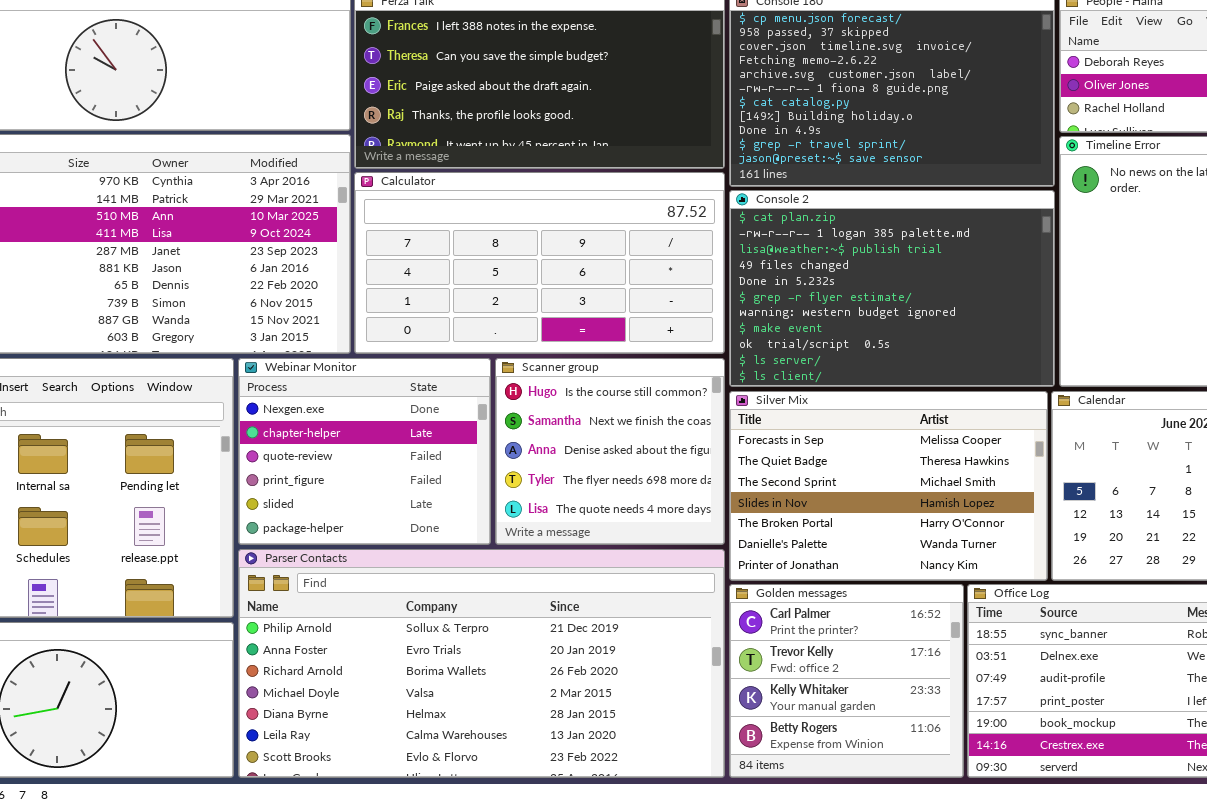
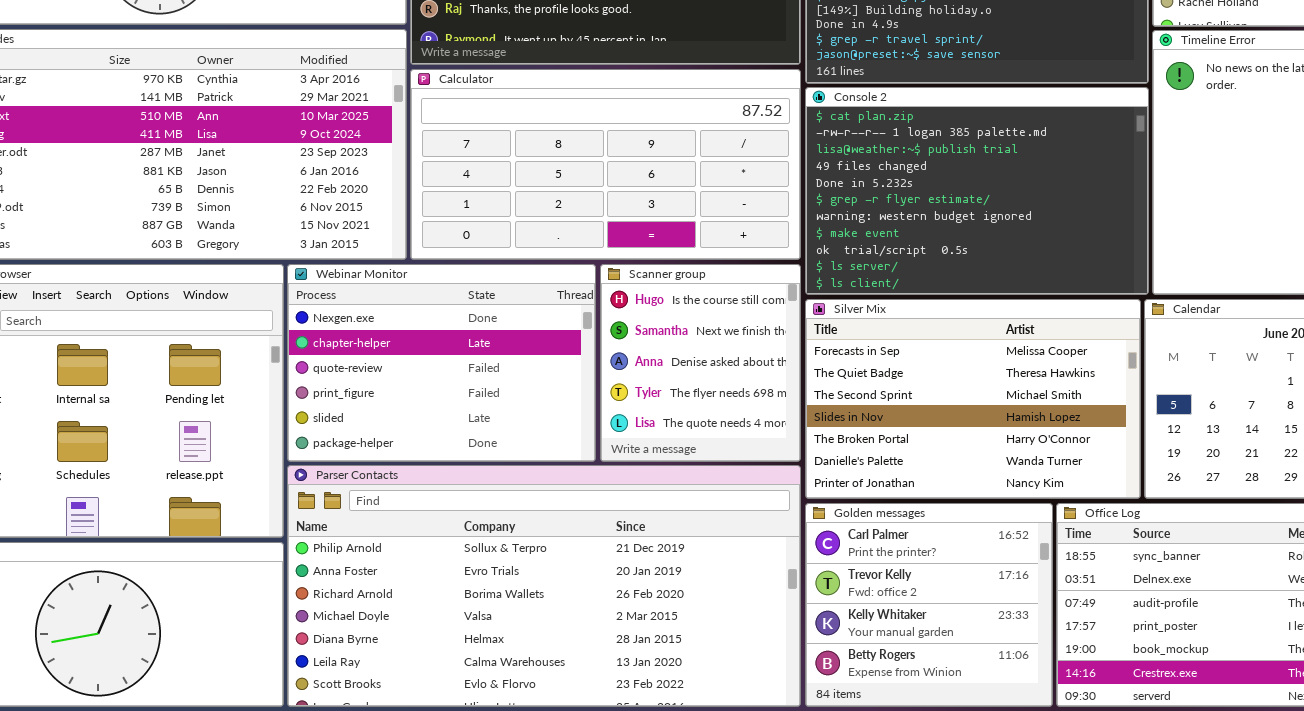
Webinar Monitor: [238,358,491,545] -> [287,264,596,462], resized
Scanner group: [495,358,725,545] -> [600,264,801,462], resized

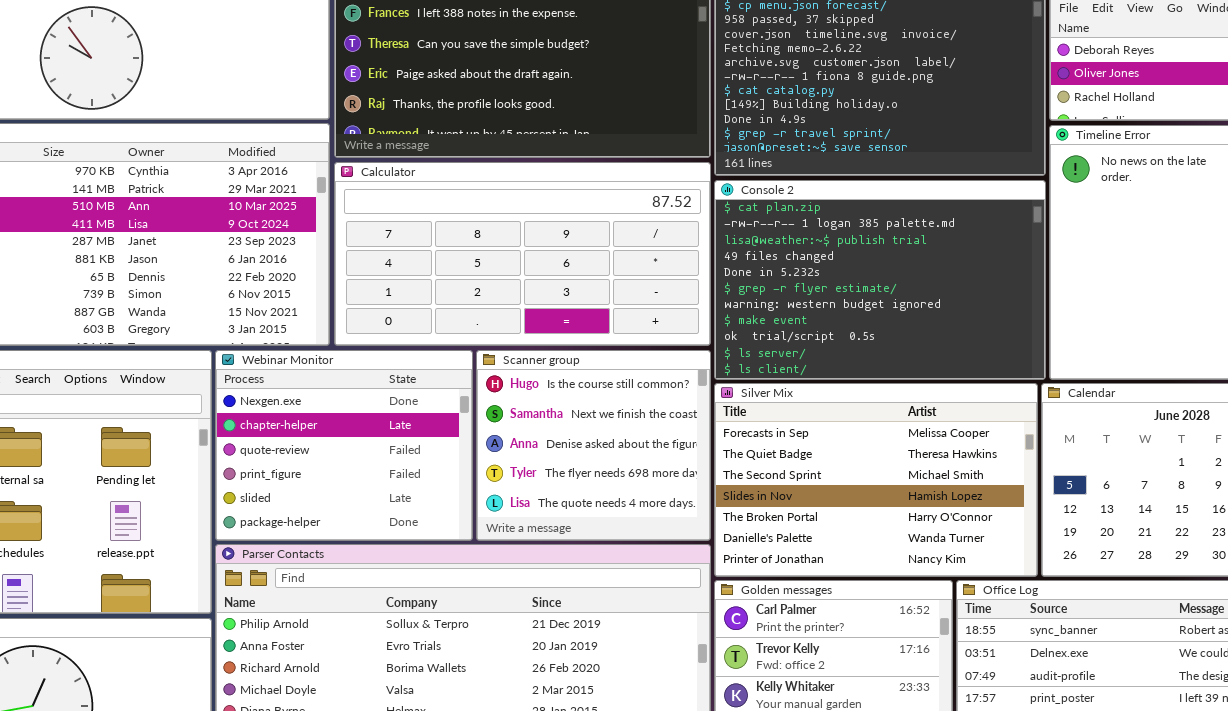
Webinar Monitor: [287,264,596,462] -> [215,350,473,541], resized
Scanner group: [600,264,801,462] -> [476,350,711,541], resized

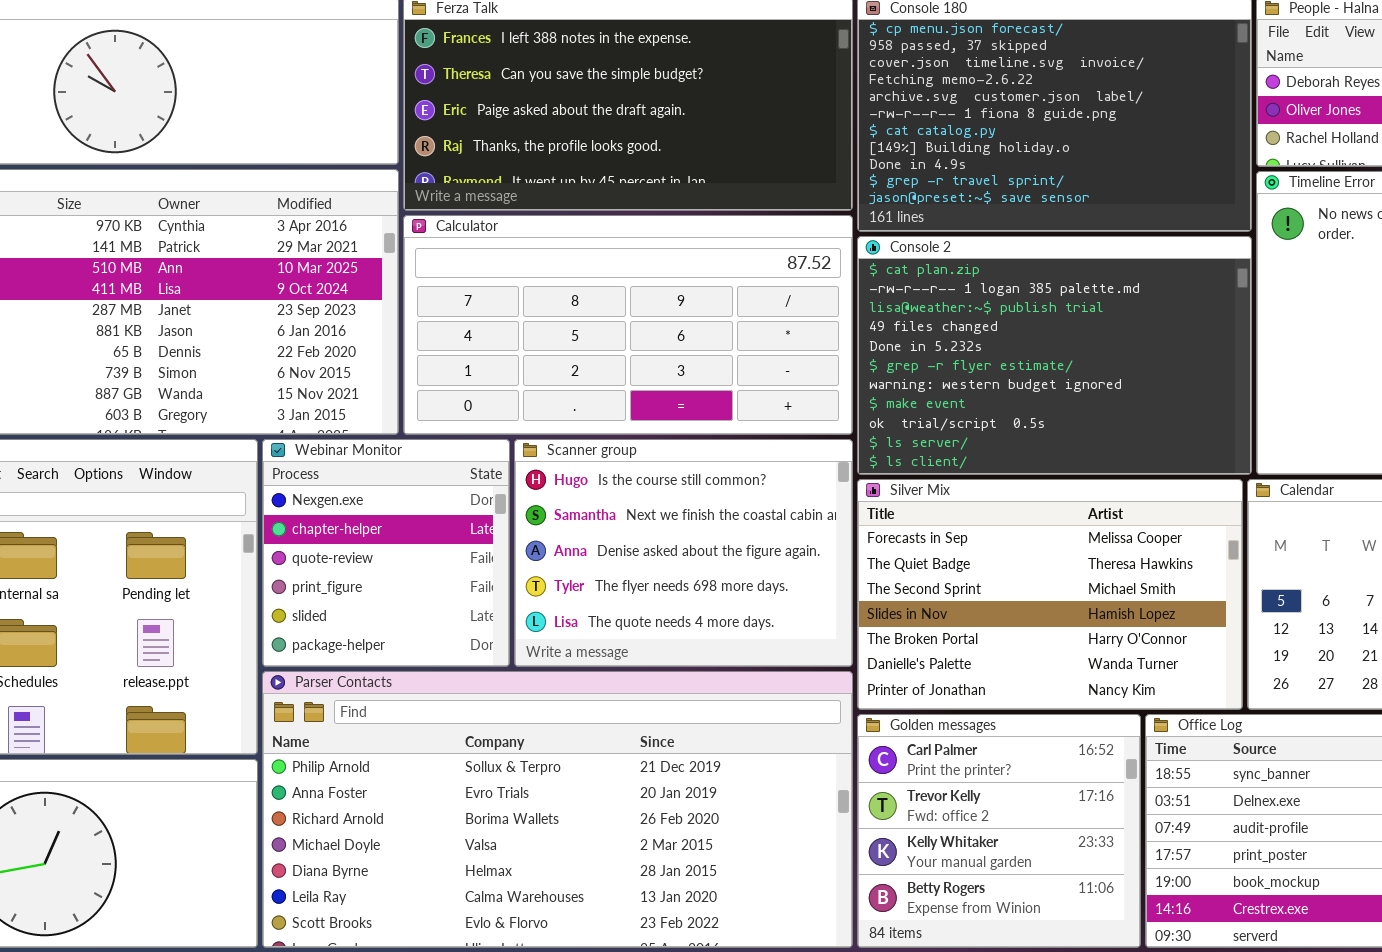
Webinar Monitor: [215,350,473,541] -> [262,439,510,667], resized
Scanner group: [476,350,711,541] -> [514,439,853,667], resized

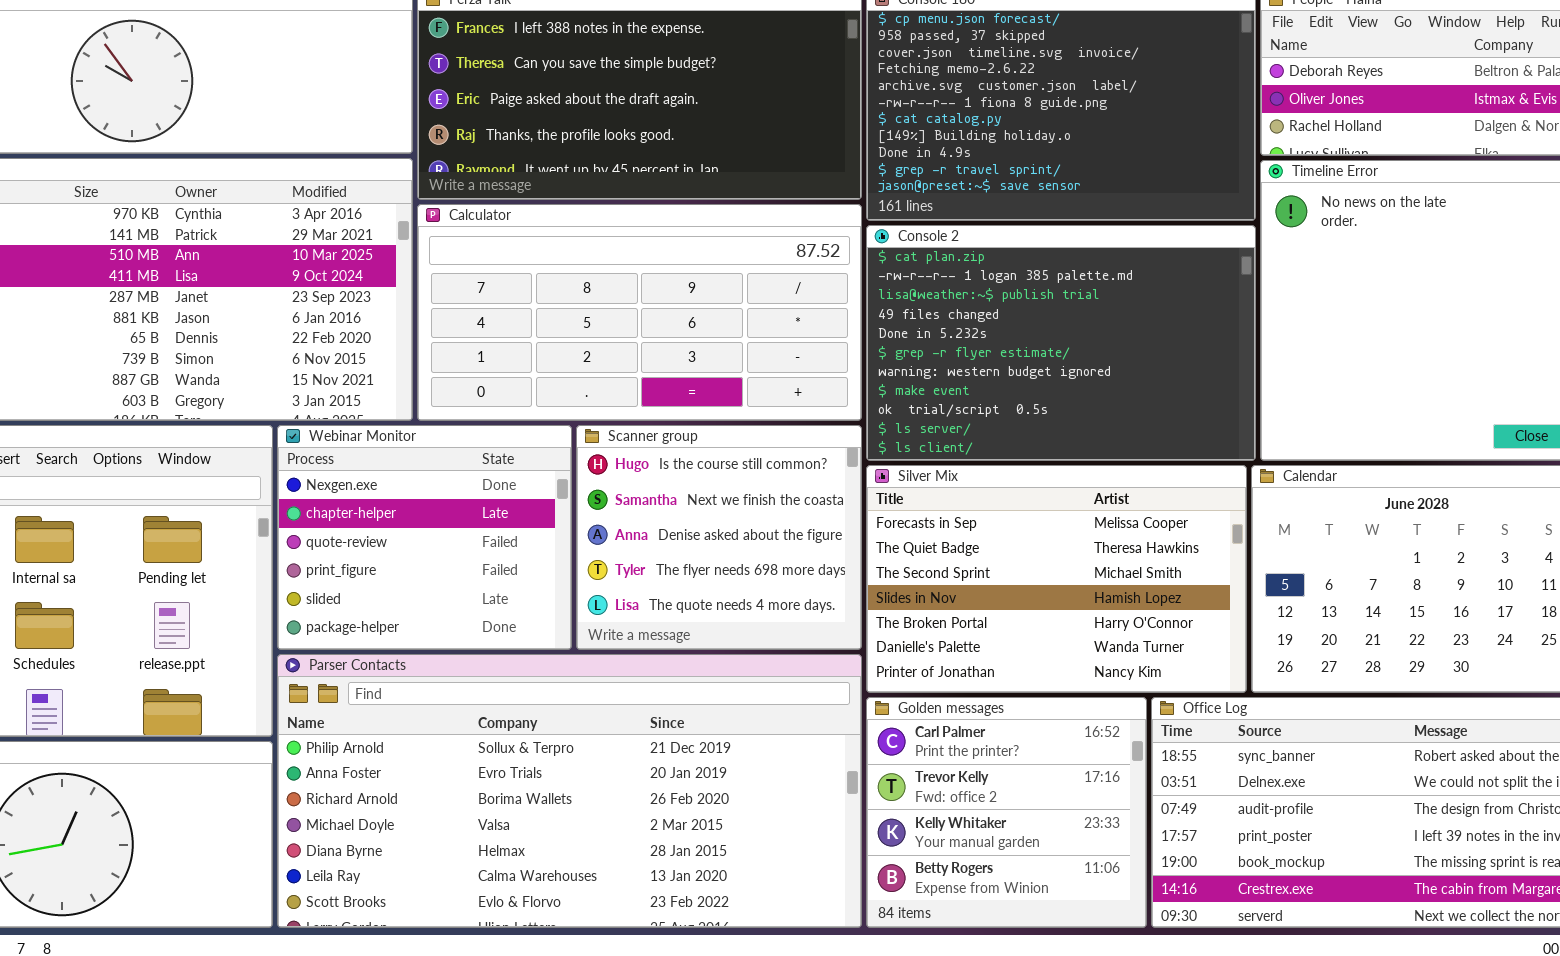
Webinar Monitor: [262,439,510,667] -> [277,425,572,650], resized
Scanner group: [514,439,853,667] -> [576,425,862,650], resized

